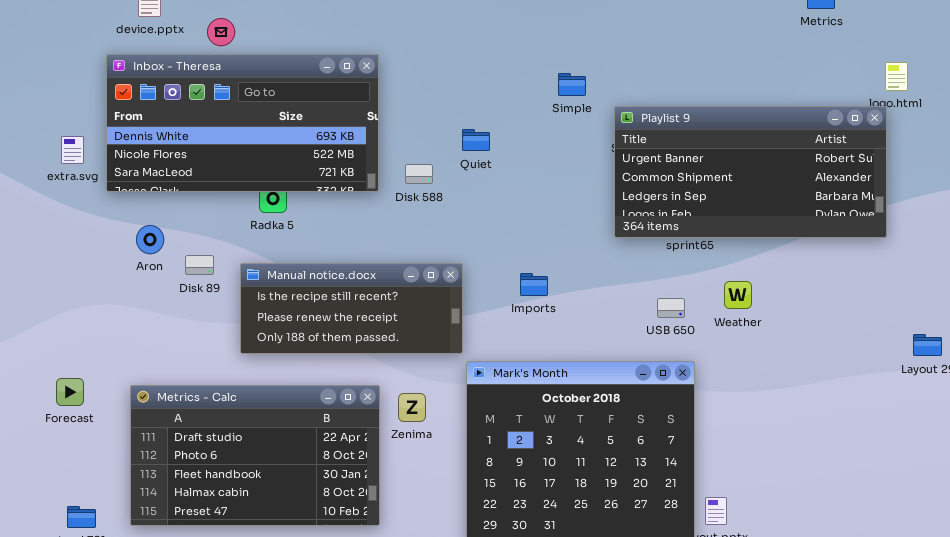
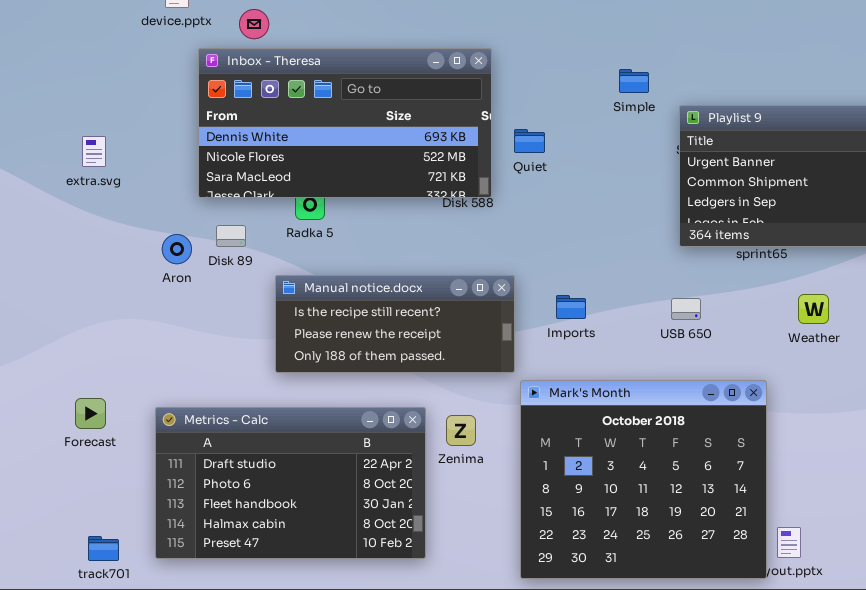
Inbox - Theresa: [106,54,379,192] -> [198,48,492,198], moved
Disk 89: [185,255,214,275] -> [216,225,246,247], moved
Imports: [520,273,548,296] -> [556,295,586,319], moved
USB 650: [657,298,685,318] -> [671,298,701,320], moved

